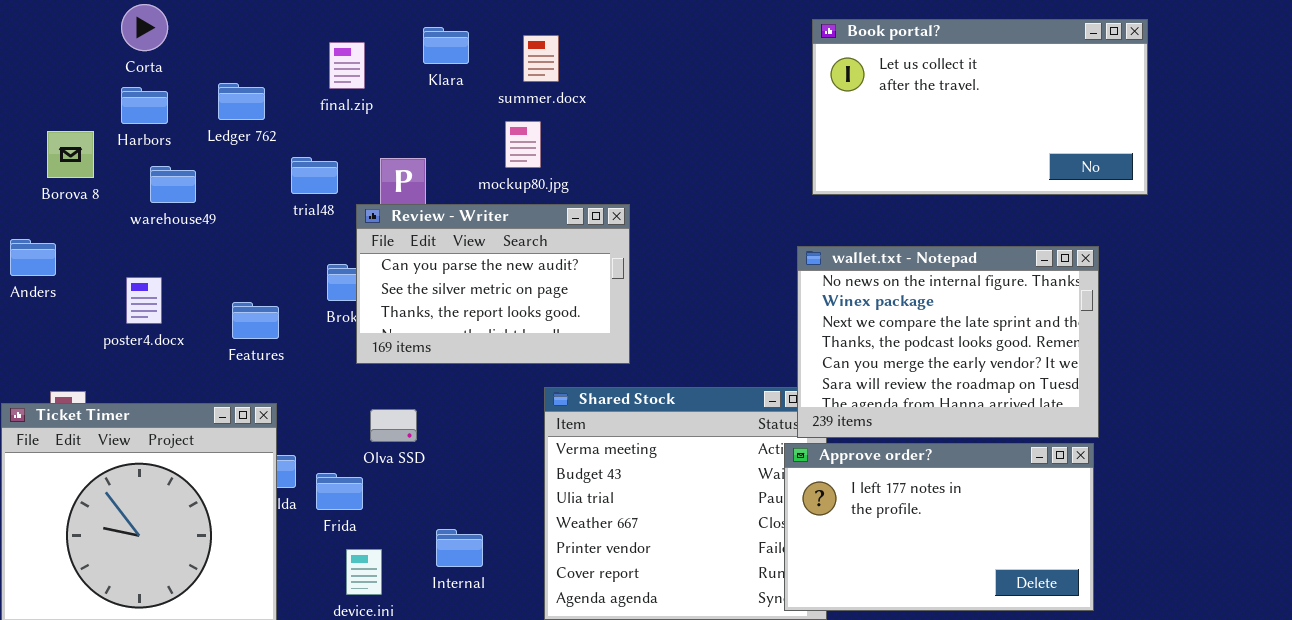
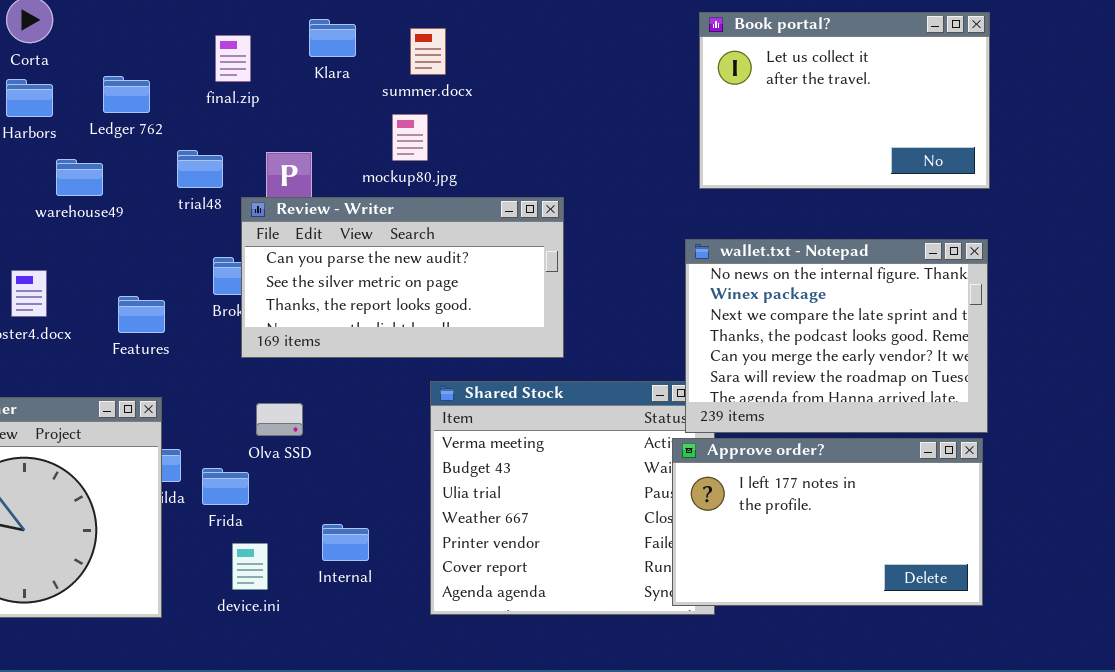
Book portal?: [812,19,1148,195] -> [699,12,990,189], resized
warehouse49: [150,166,196,203] -> [56,159,103,196], moved
Review - Writer: [356,204,630,364] -> [241,197,564,358], resized

